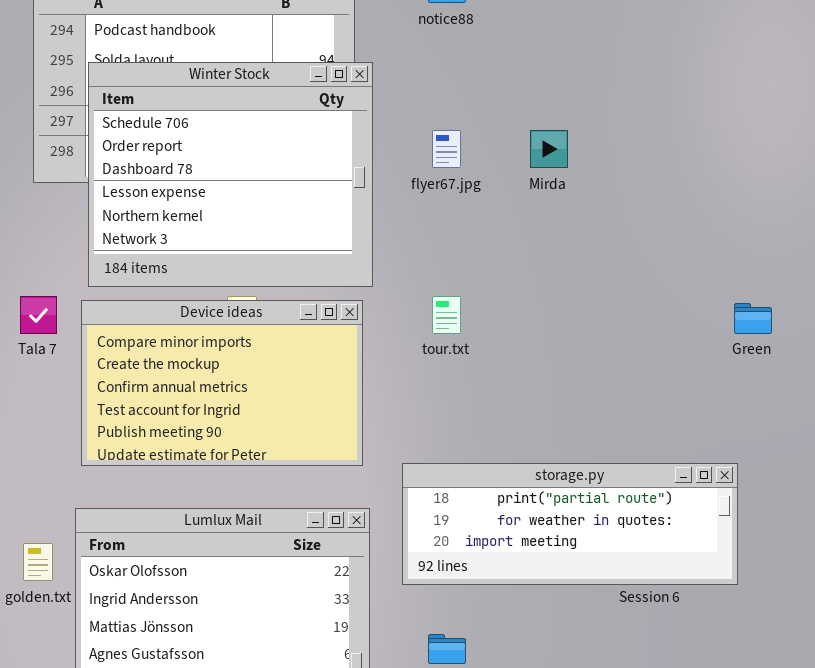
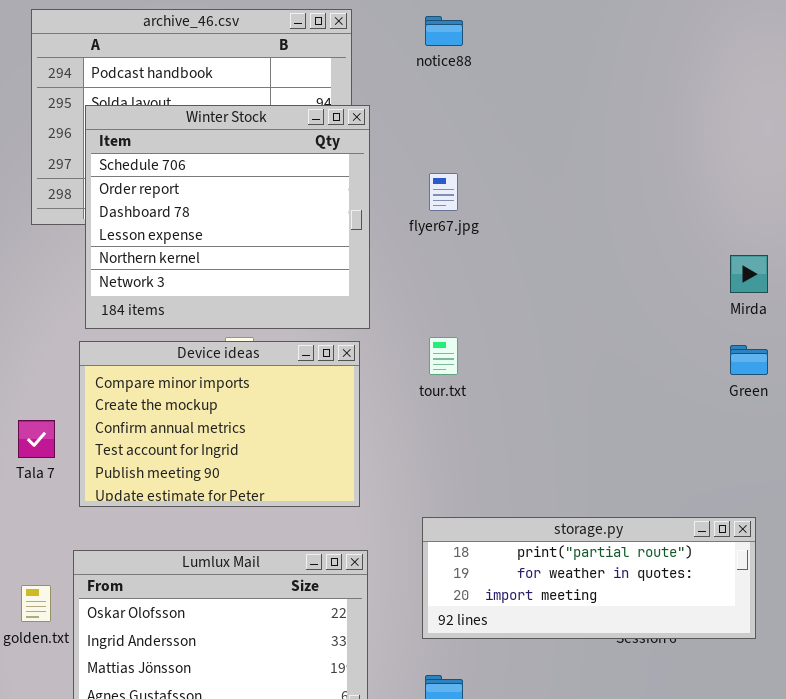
Mirda: [530,130,568,168] -> [730,255,768,293], moved
Tala 7: [20,296,57,334] -> [18,420,55,458], moved
storage.py: [402,463,738,585] -> [422,517,756,639], moved

